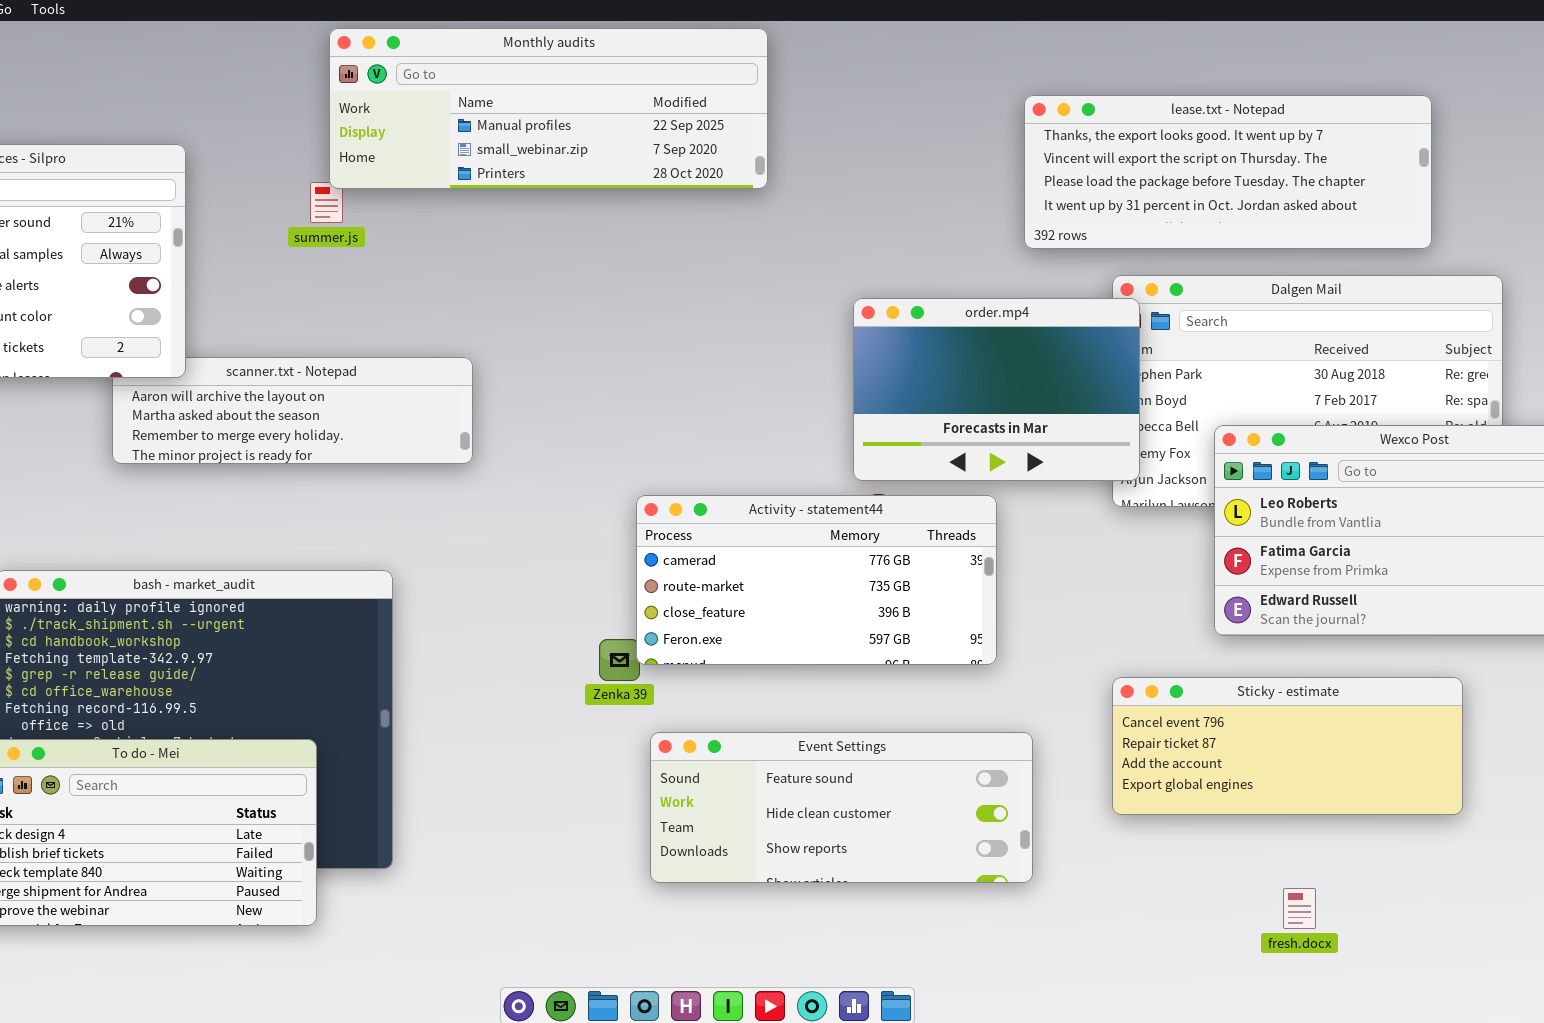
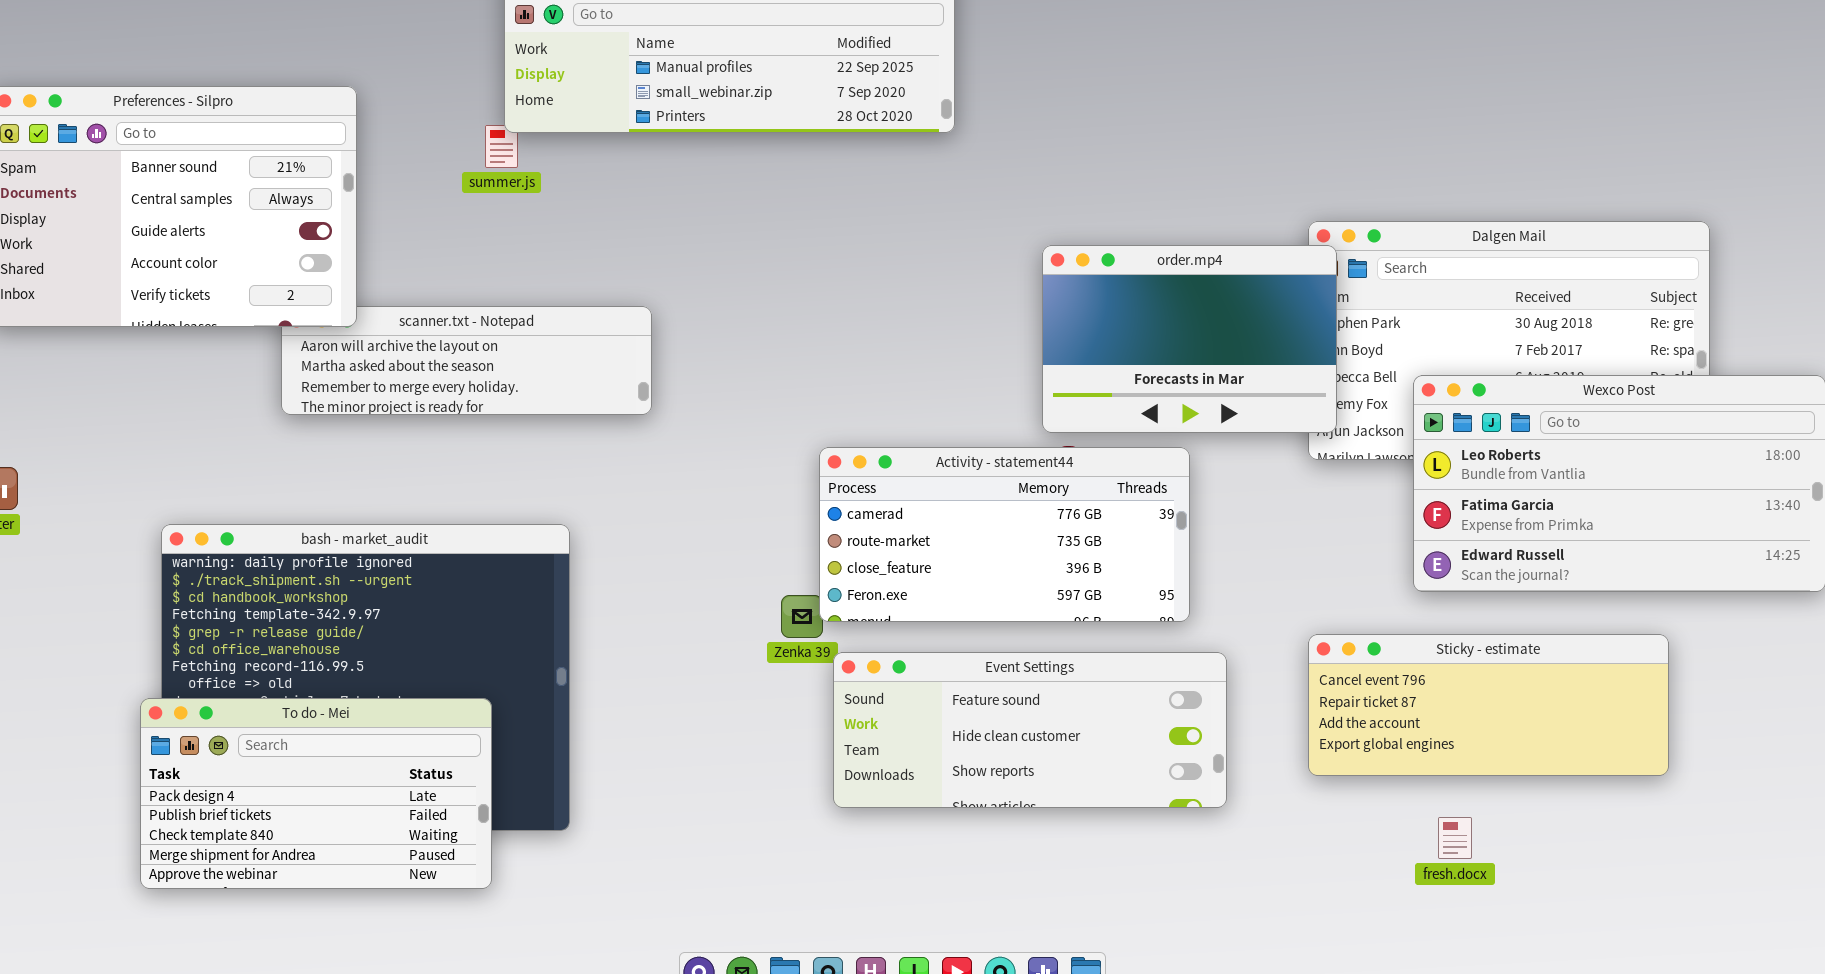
lease.txt - Notepad: [1024,95,1432,249] -> none, closed
Event Settings: [650,732,1033,883] -> [833,652,1227,808], moved
fresh.docx: [1283,888,1316,929] -> [1438,817,1472,859], moved

